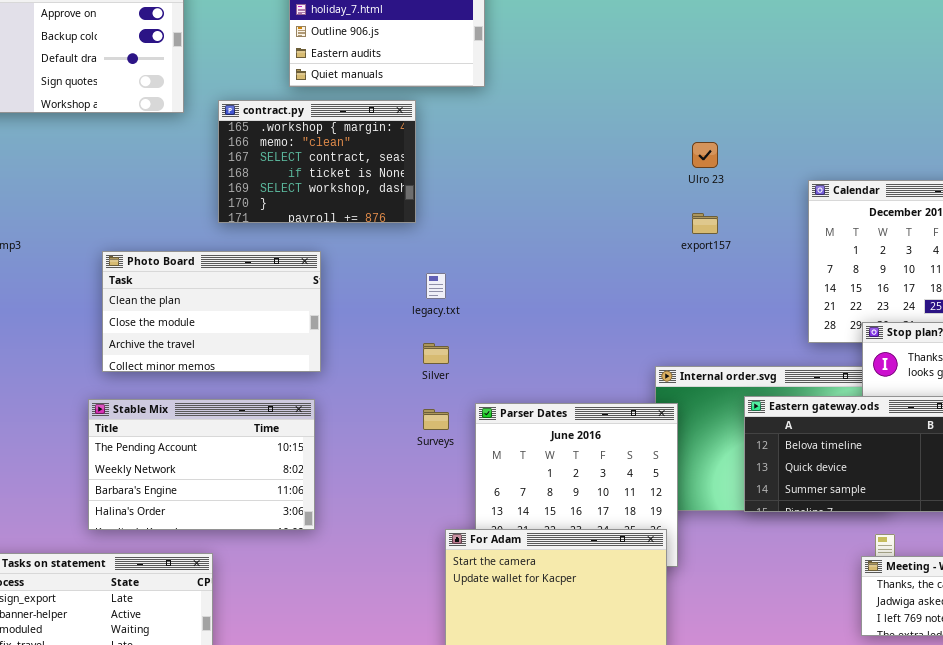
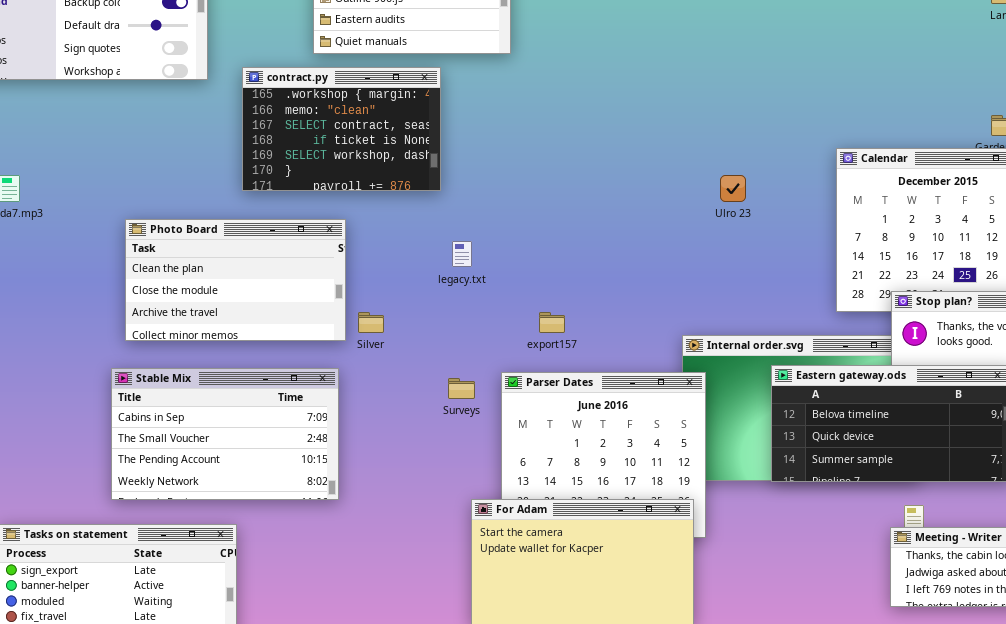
Ulro 23: [692,142,718,168] -> [720,175,746,202], moved
export157: [692,213,718,234] -> [539,312,565,333], moved
Silver: [423,343,449,364] -> [358,312,384,333], moved
Stable Mix: [88,399,315,530] -> [111,368,339,500], scrolled up 2 rows

